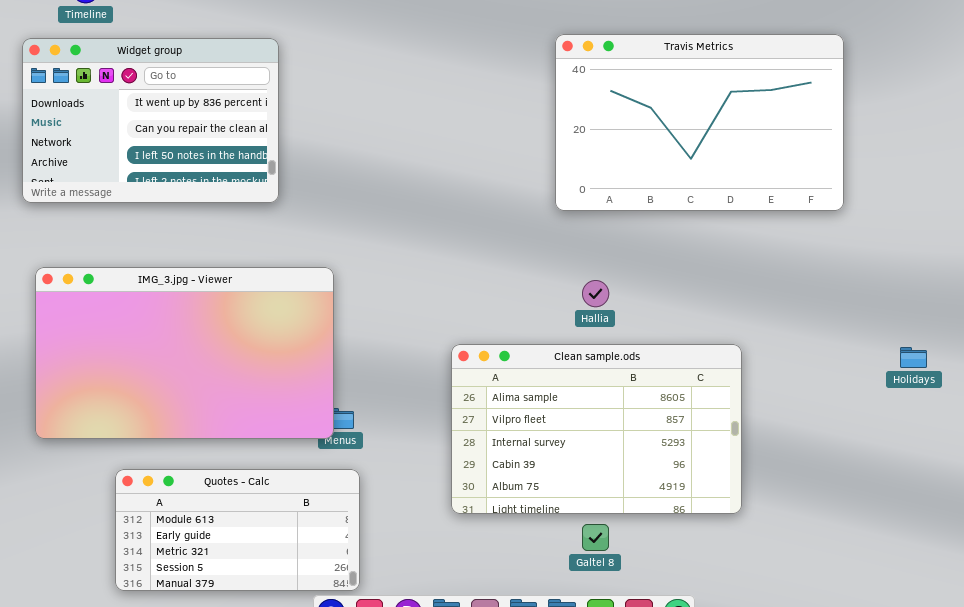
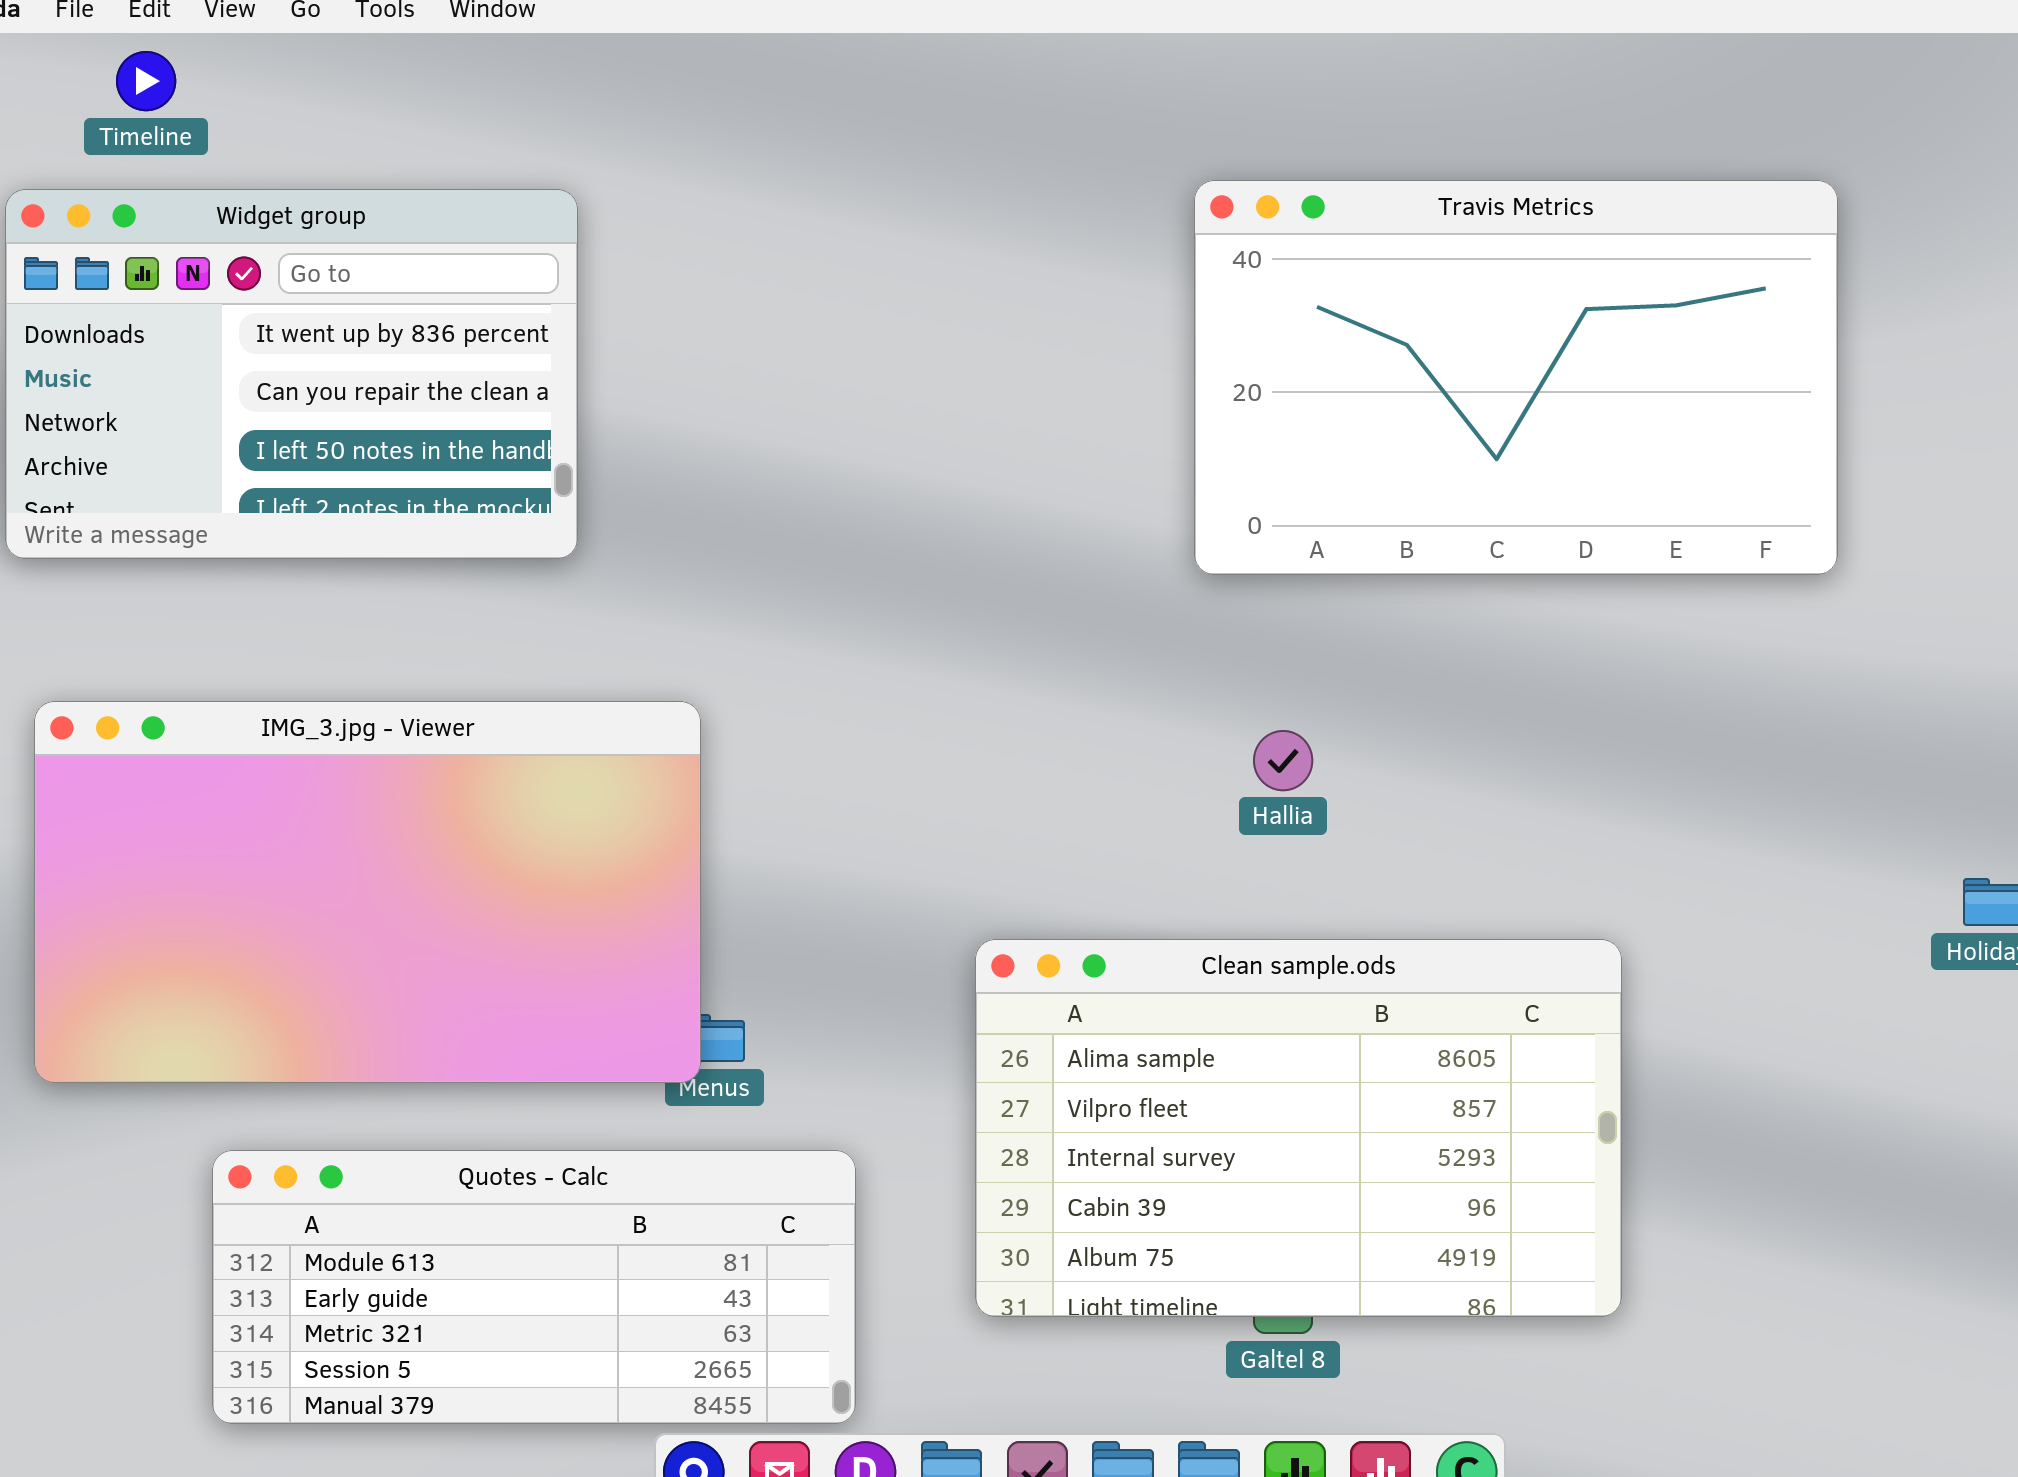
Clean sample.ods: [451,344,742,514] -> [975,939,1622,1317], moved
Quotes - Calc: [115,469,360,591] -> [212,1150,856,1424], resized

